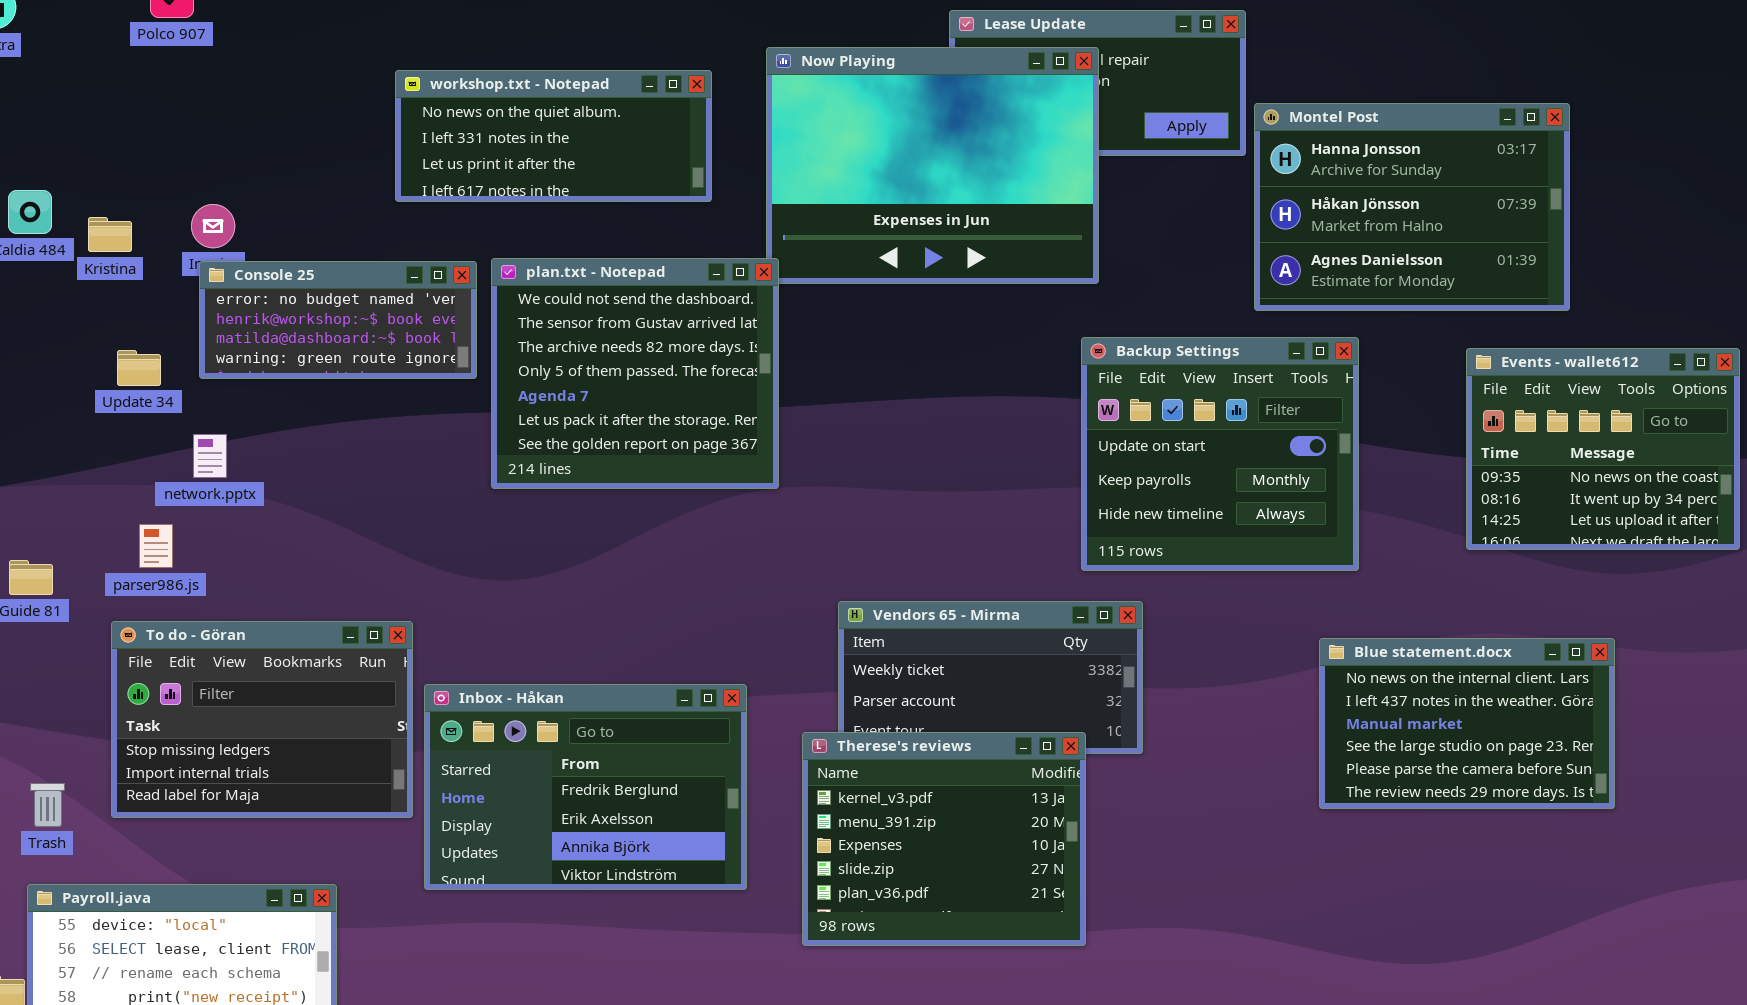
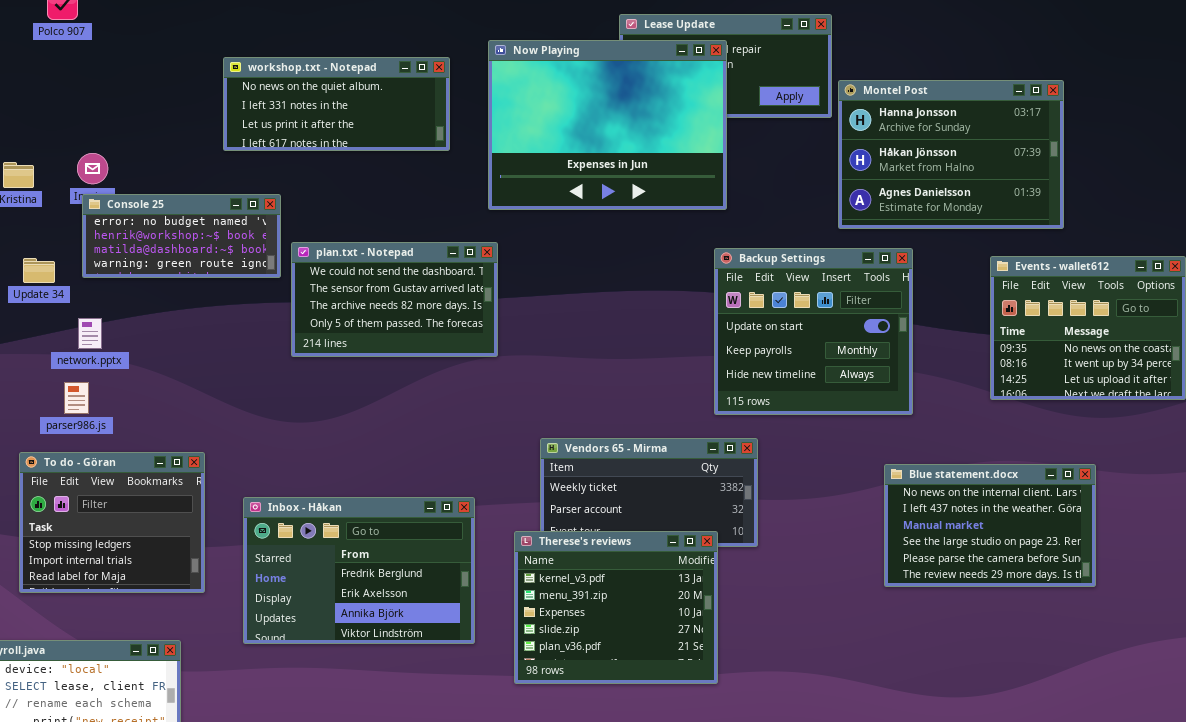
plan.txt - Notepad: [491,258,779,489] -> [291,242,498,357], resized
parser986.js: [139,524,173,568] -> [64,382,89,414], moved
To do - Göran: [111,621,413,818] -> [19,452,205,593], resized

